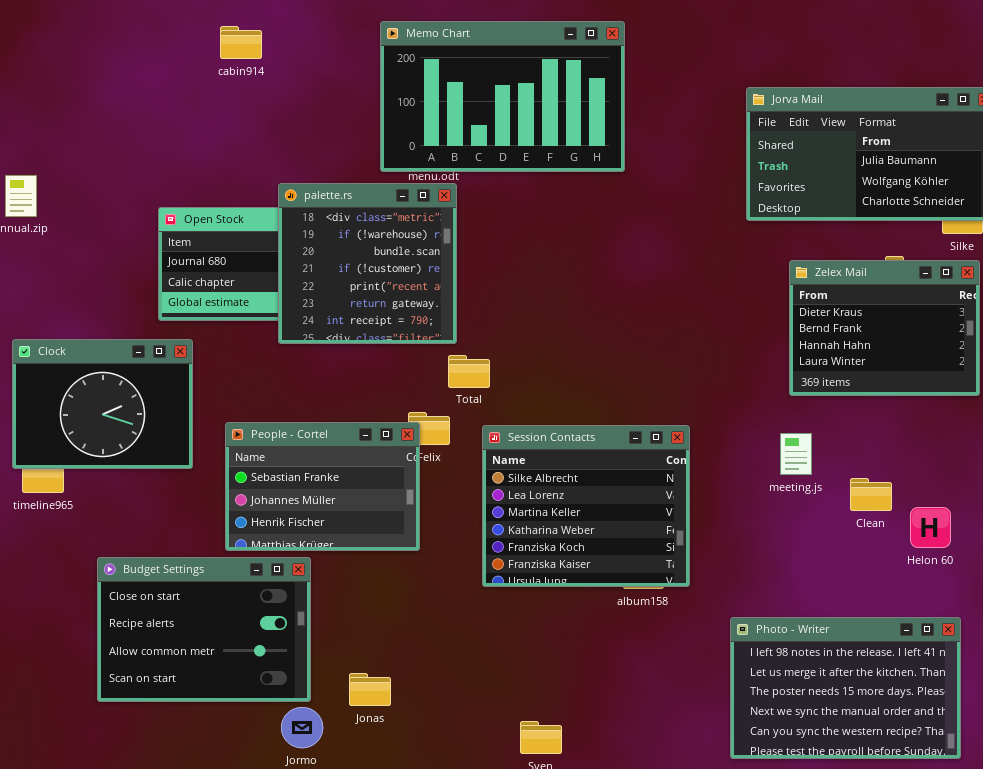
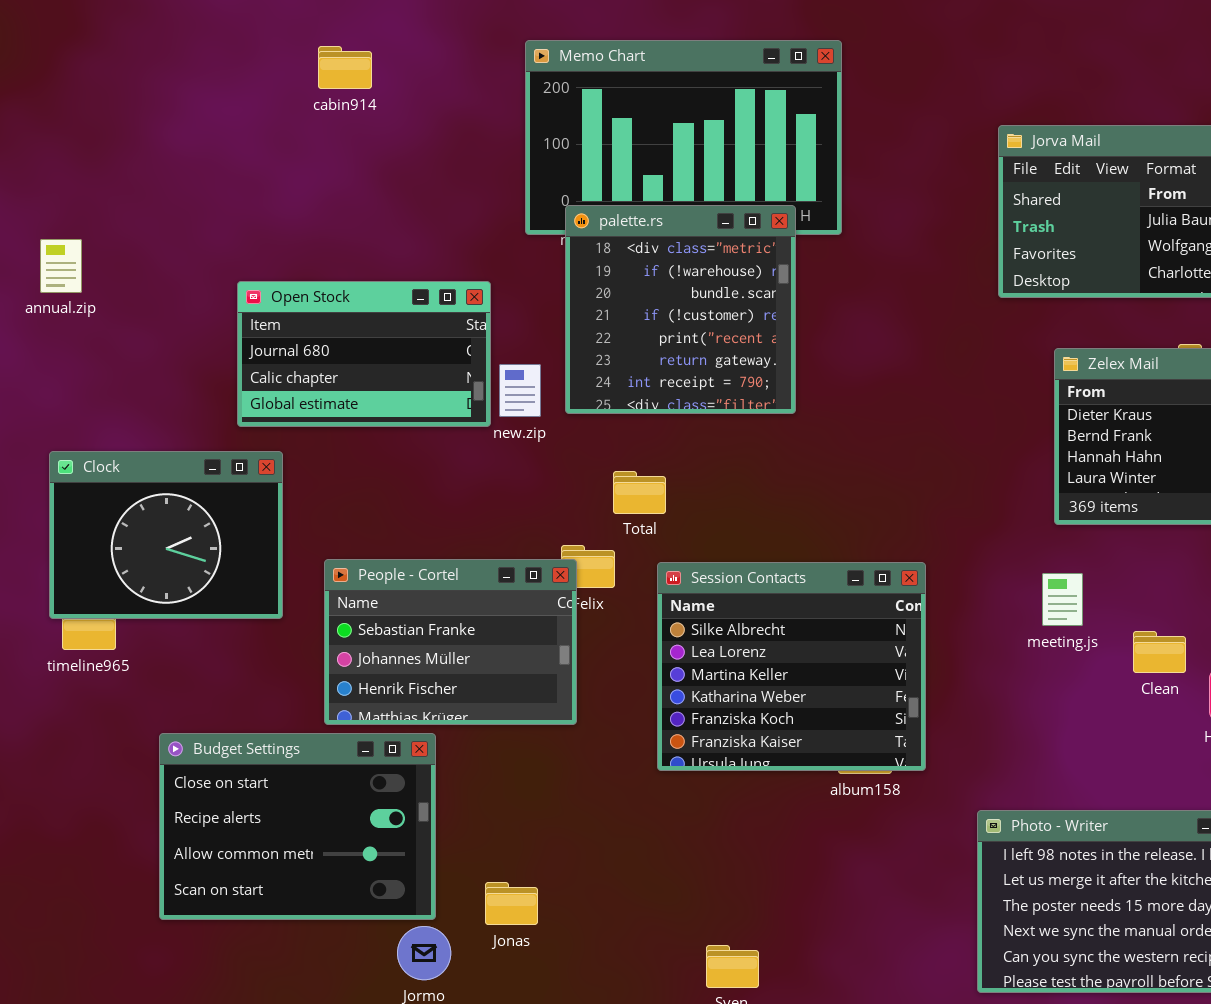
palette.rs: [278,183,457,344] -> [565,205,796,414], moved

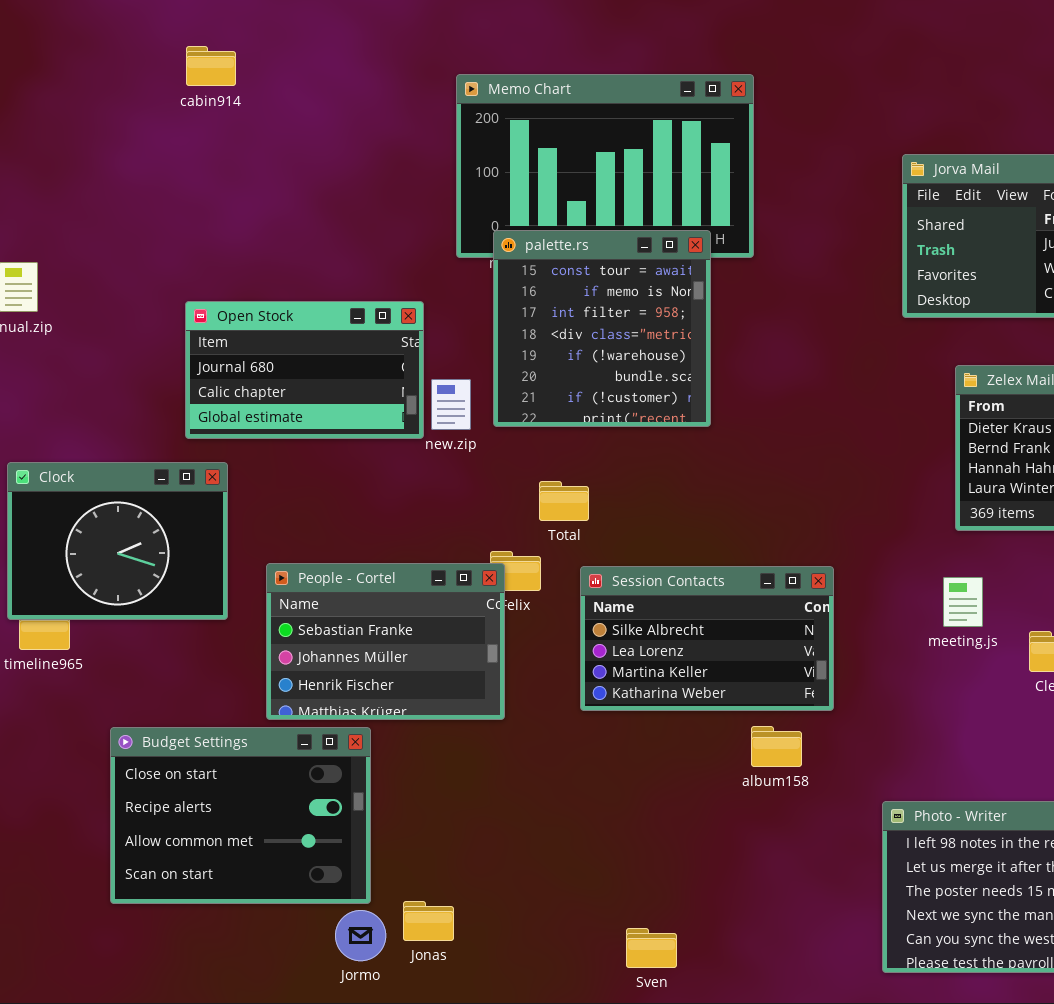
cabin914: [318,46,372,89] -> [186,46,236,86], moved
palette.rs: [565,205,796,414] -> [493,230,711,427], scrolled up 3 rows
Session Contacts: [657,562,926,771] -> [580,566,834,711], resized
Jonas: [485,882,538,925] -> [403,901,454,941], moved

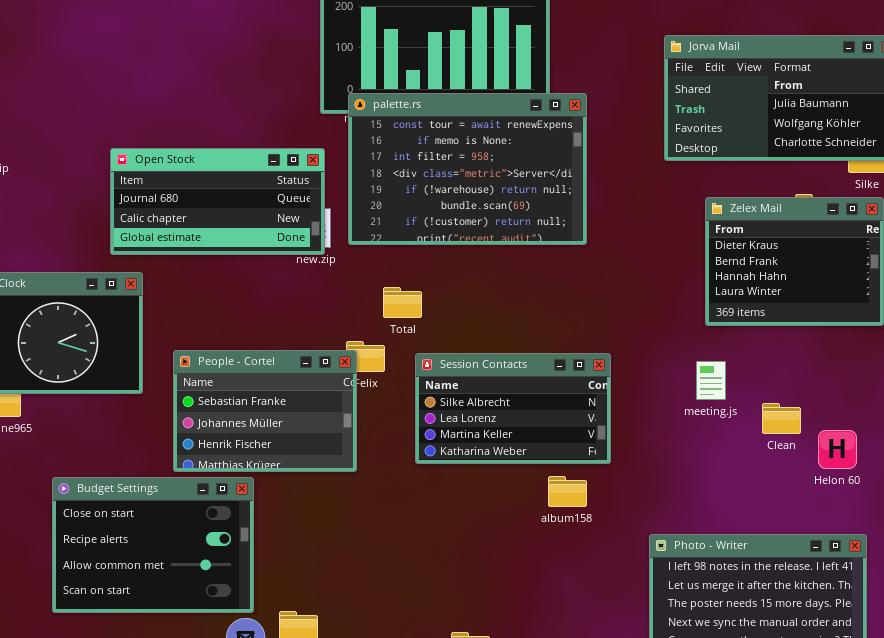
palette.rs: [493,230,711,427] -> [348,93,587,245], resized
Open Stock: [185,301,424,439] -> [110,148,325,255], resized

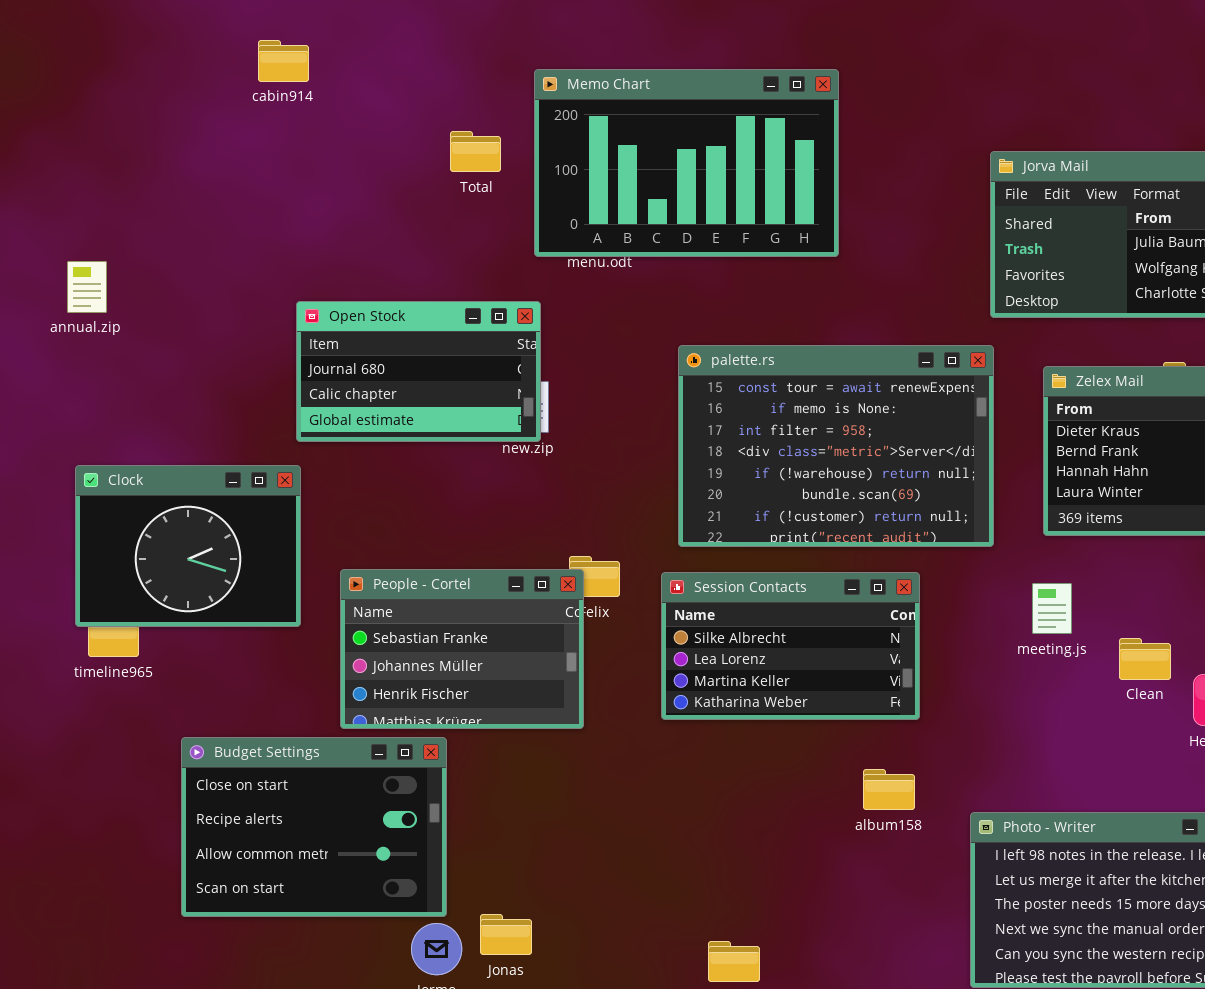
palette.rs: [348,93,587,245] -> [678,345,994,547], moved
Open Stock: [110,148,325,255] -> [296,301,541,442], resized
Total: [383,287,422,318] -> [450,131,501,172], moved
album158: [548,476,587,507] -> [863,769,915,810], moved

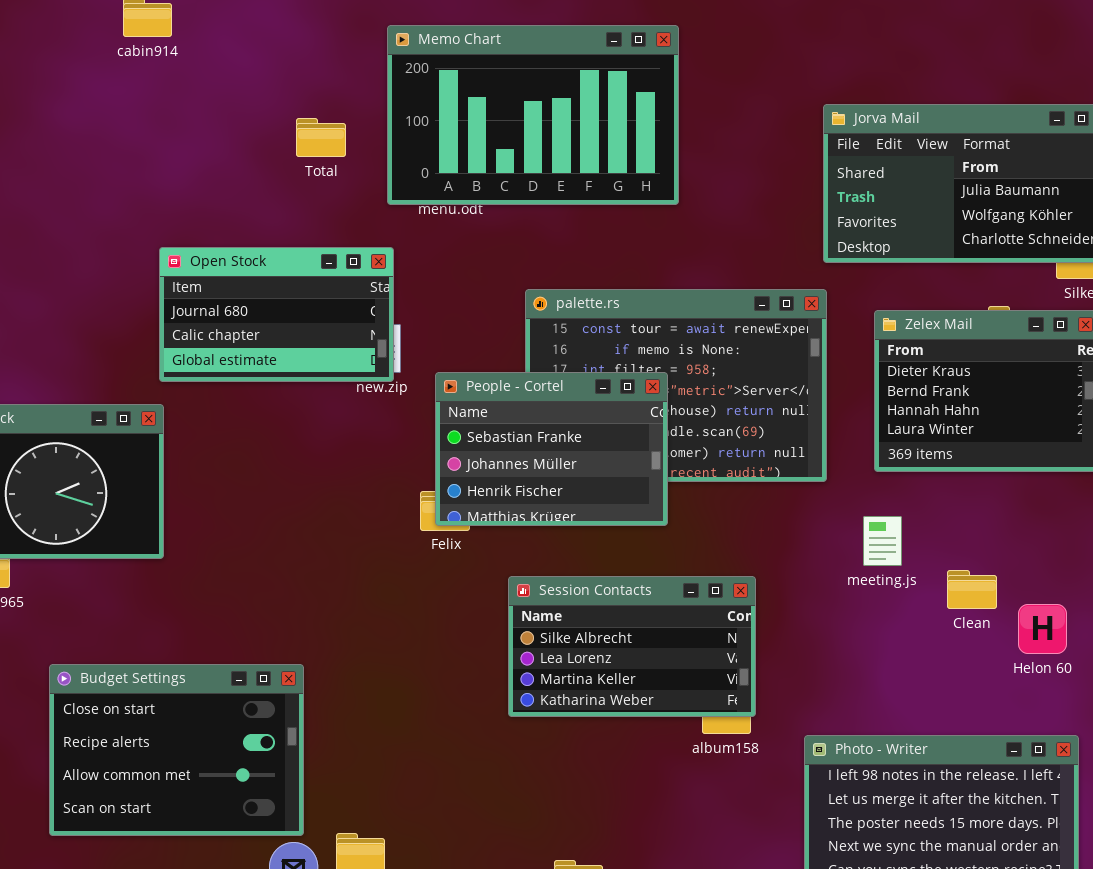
Total: [450,131,501,172] -> [296,118,346,157], moved
People - Cortel: [340,569,584,729] -> [435,372,668,526], moved
Session Contacts: [661,572,920,720] -> [508,576,756,717], moved

